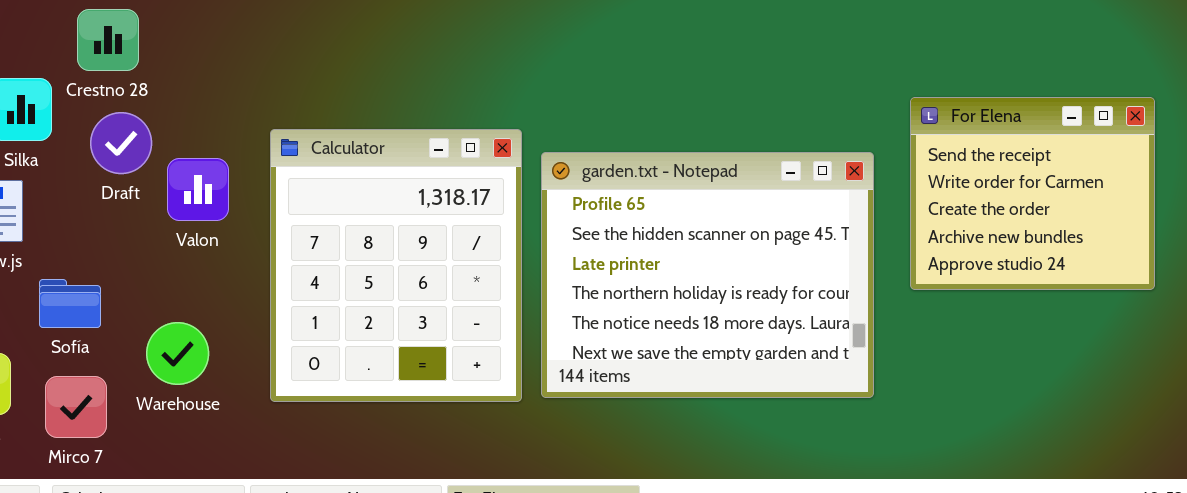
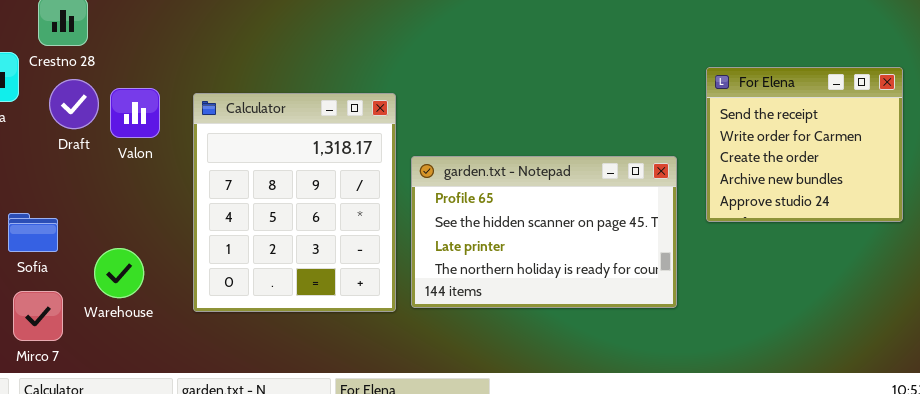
garden.txt - Notepad: [541,152,874,398] -> [411,156,677,308], resized
Valon: [167,158,229,221] -> [110,88,160,138], moved

